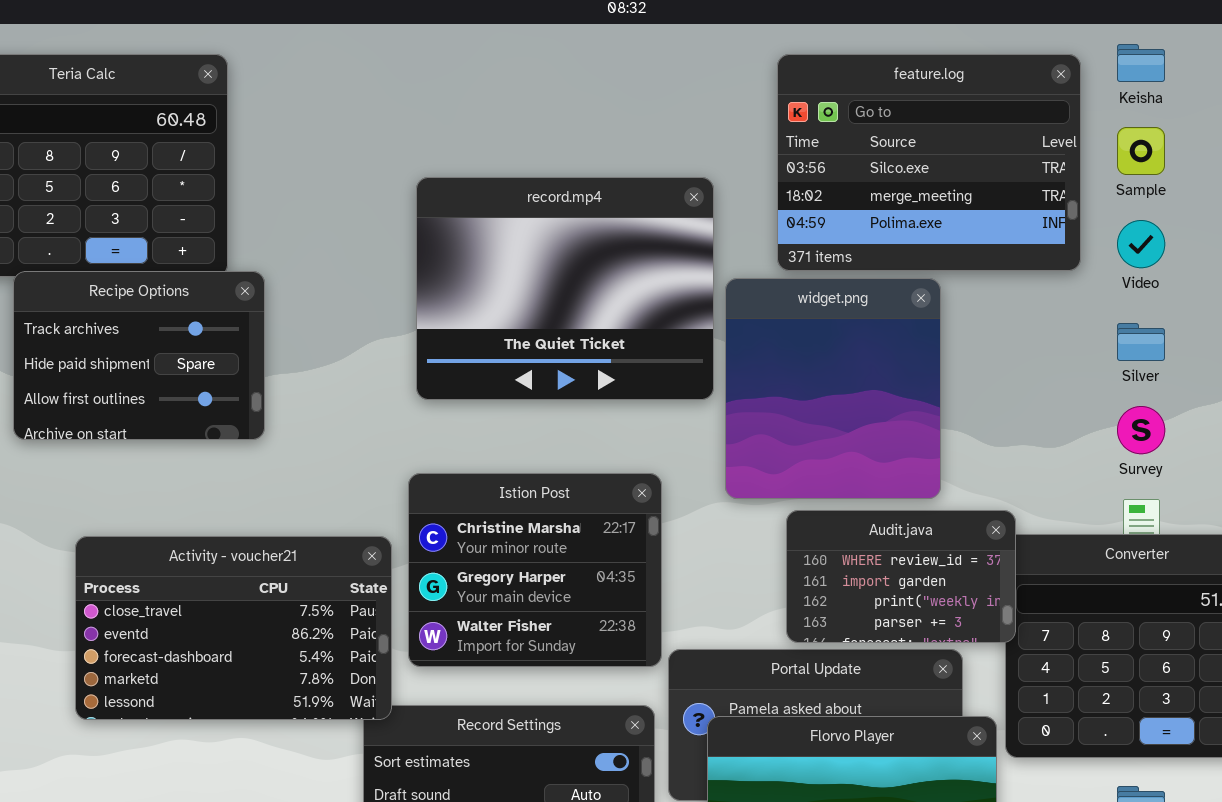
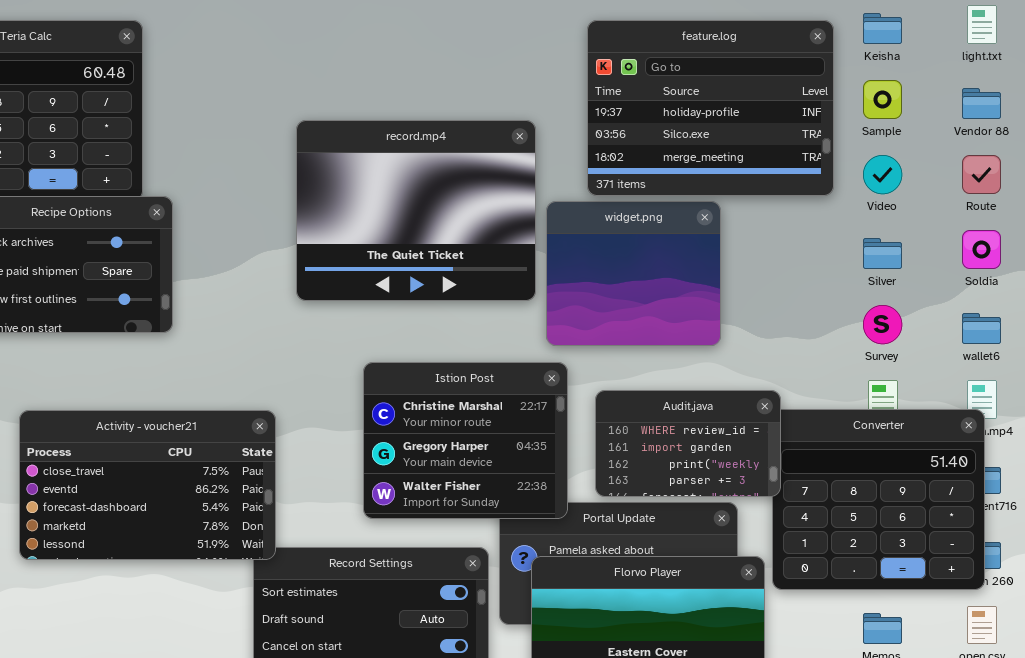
feature.log: [777,54,1081,271] -> [587,20,834,196], scrolled up 1 row
widget.png: [725,278,941,499] -> [546,201,721,346], resized
Istion Post: [408,473,662,667] -> [363,362,568,519], moved

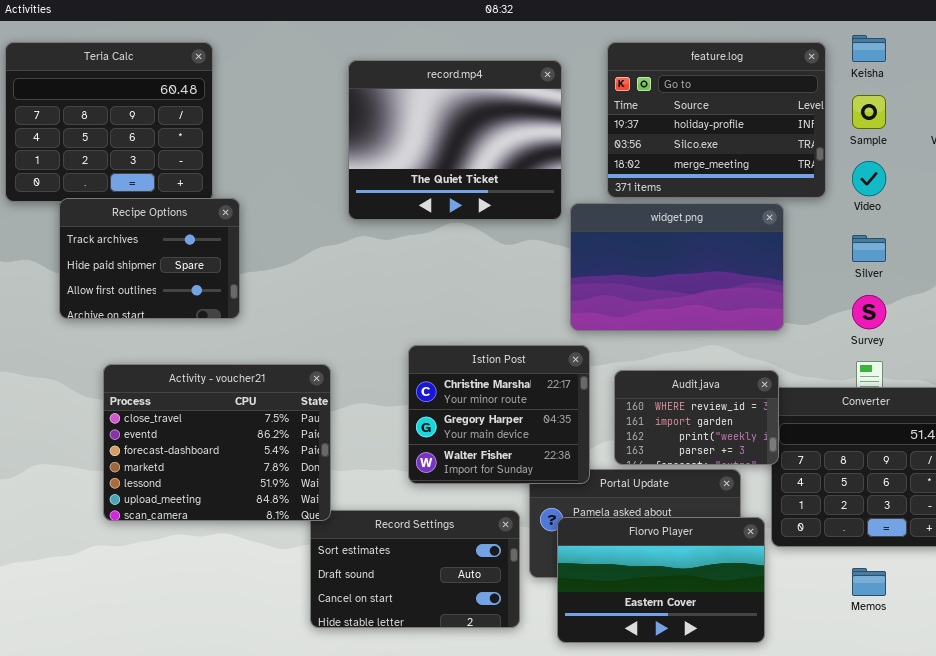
record.mp4: [296,120,536,301] -> [348,60,562,220], moved
widget.png: [546,201,721,346] -> [570,203,784,331], resized
Activity - voucher21: [19,410,276,560] -> [103,364,331,521], resized

